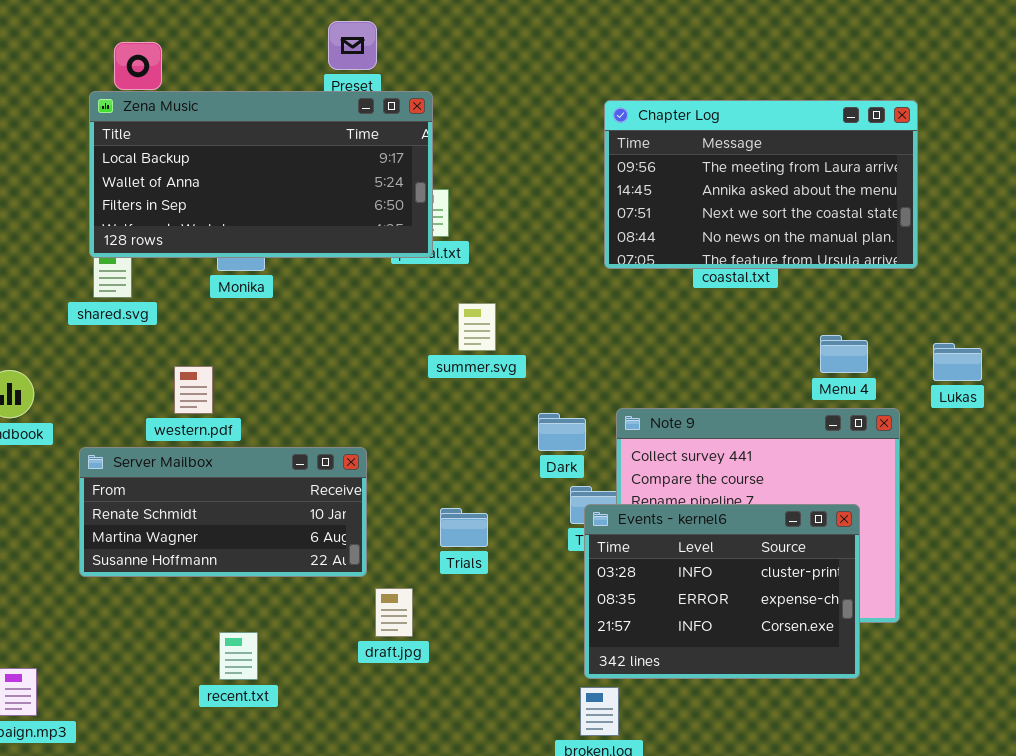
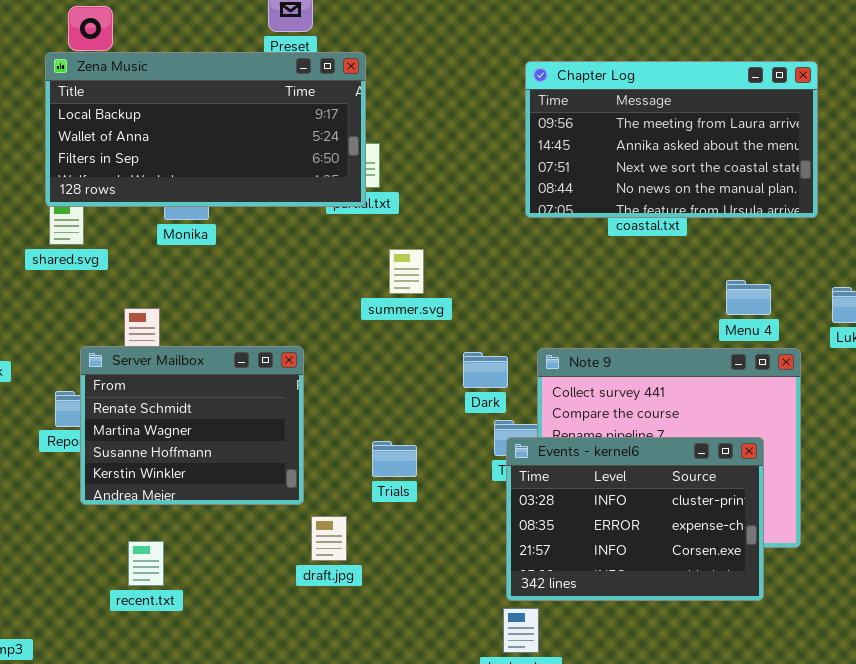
Server Mailbox: [79,447,367,577] -> [80,346,304,505], resized
recent.txt: [219,632,258,680] -> [128,541,164,586], moved

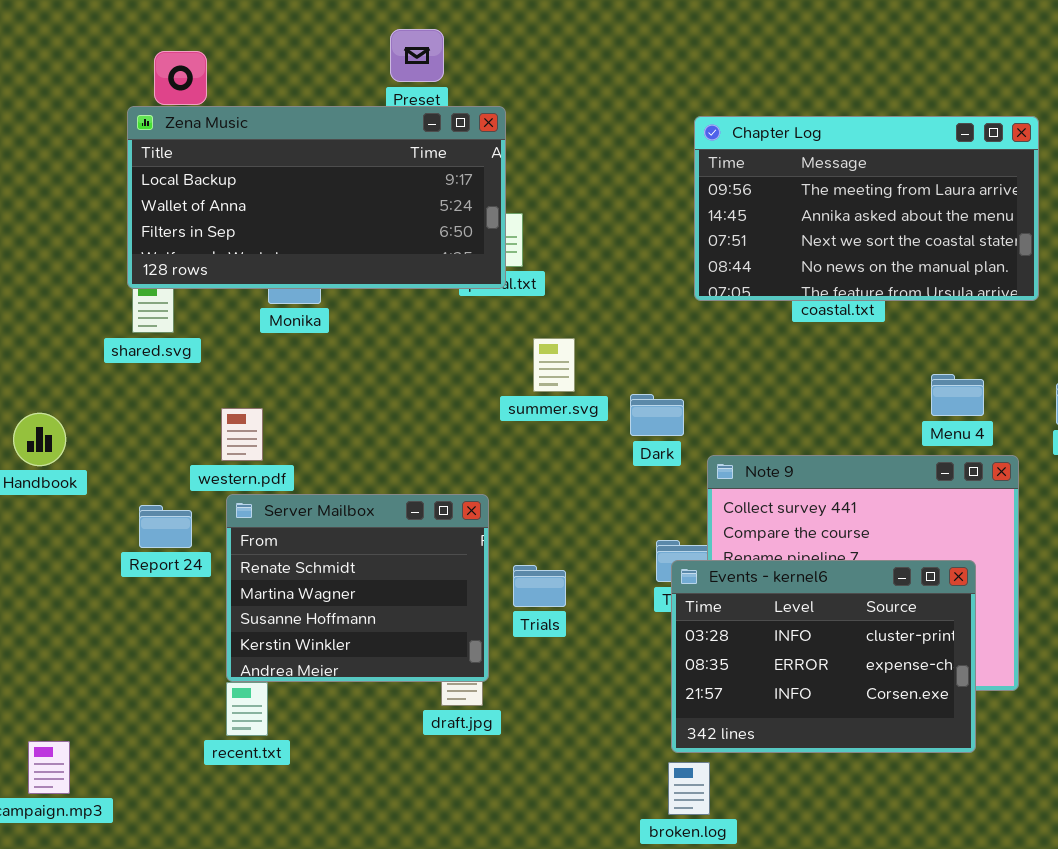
Server Mailbox: [80,346,304,505] -> [226,494,489,682], moved
Dark: [463,352,508,388] -> [630,394,684,436], moved

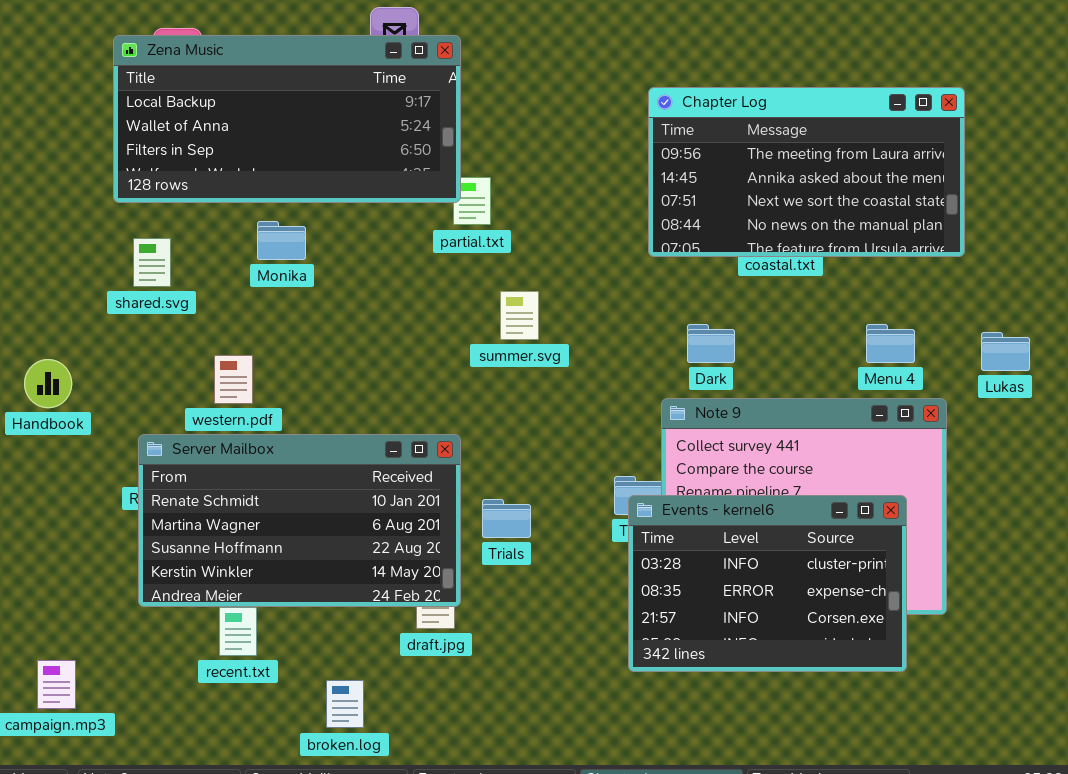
Zena Music: [127,106,506,289] -> [113,35,461,203], moved
Dark: [630,394,684,436] -> [687,324,735,363], moved
Server Mailbox: [226,494,489,682] -> [138,434,461,607], resized
broken.log: [668,762,710,815] -> [326,680,364,728], moved

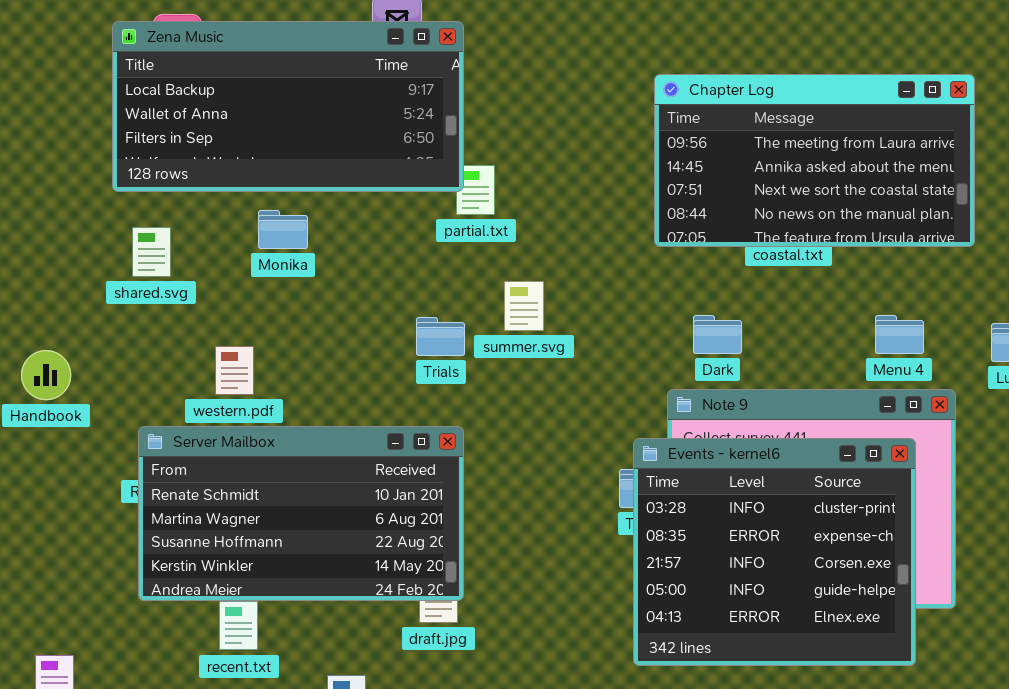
Events - kernel6: [628,495,907,672] -> [633,438,916,666], resized
Trials: [482,499,531,538] -> [416,317,465,356], moved

